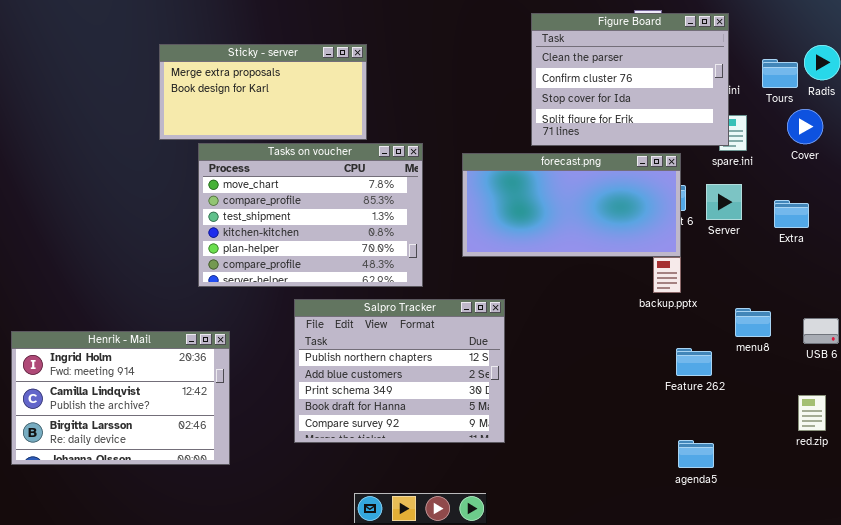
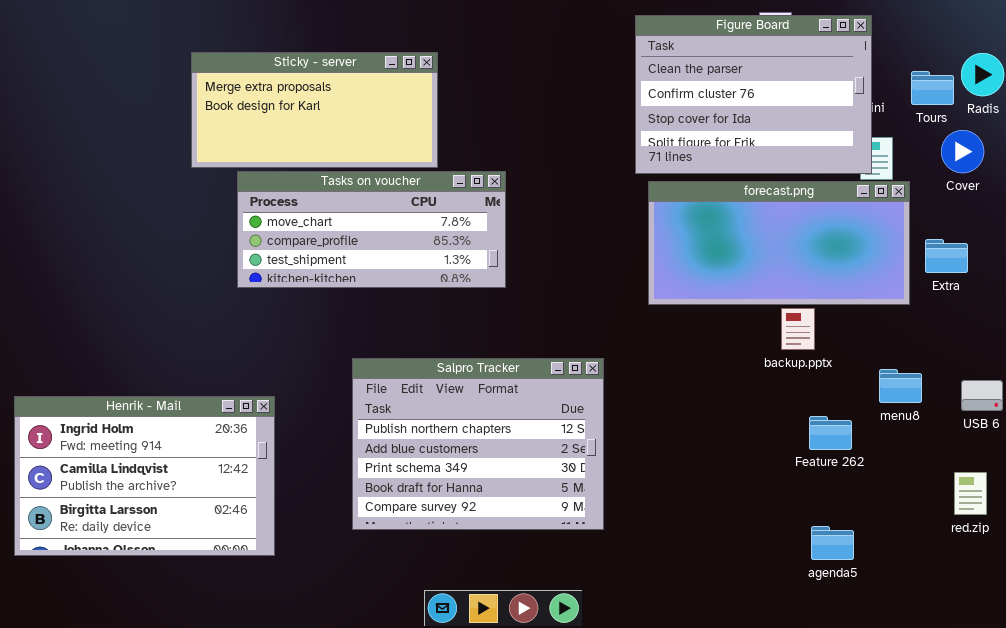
Tasks on voucher: [198,143,423,287] -> [237,171,506,288], resized
forecast.png: [462,153,681,257] -> [648,181,910,305], moved

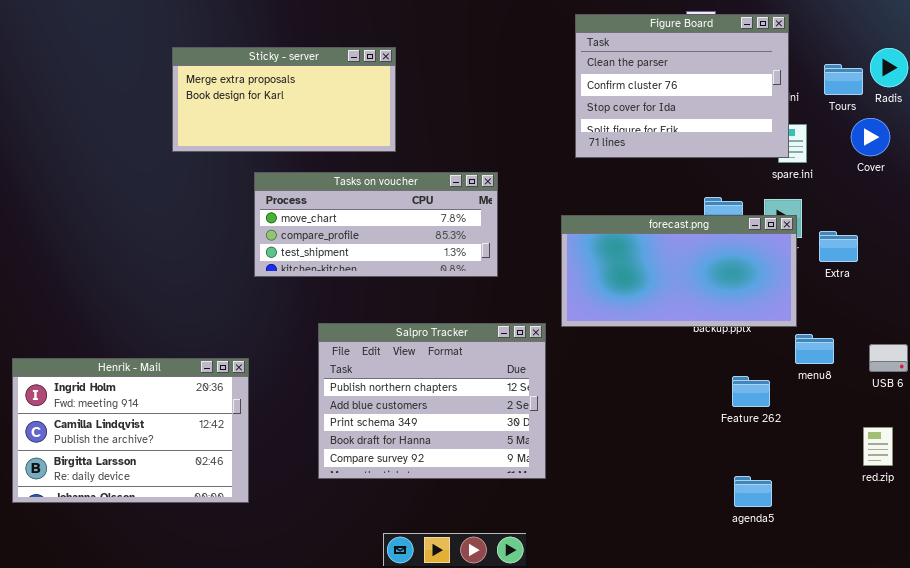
Tasks on voucher: [237,171,506,288] -> [254,172,498,277], moved
forecast.png: [648,181,910,305] -> [561,215,797,327], moved
Extra: [925,239,968,273] -> [819,231,858,262], moved

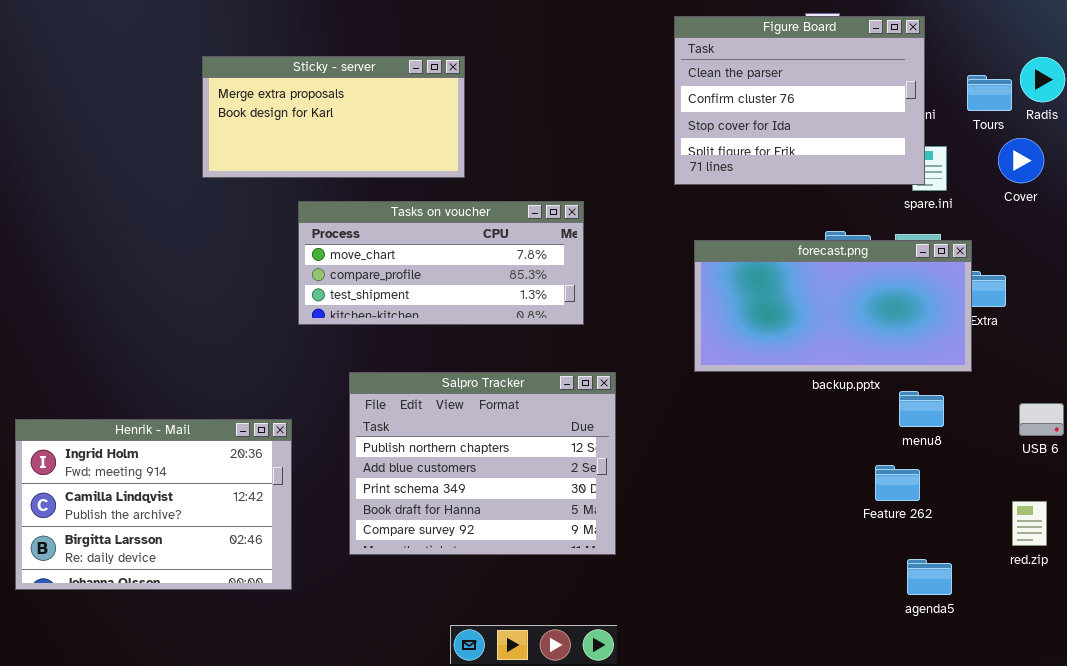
forecast.png: [561,215,797,327] -> [694,240,972,372], moved
Salpro Tracker: [318,323,546,479] -> [349,372,616,555], moved
menu8: [795,334,834,364] -> [899,391,944,427], moved
Feature 262: [732,376,770,407] -> [875,465,920,501], moved
agenda5: [734,476,772,507] -> [907,559,952,595], moved

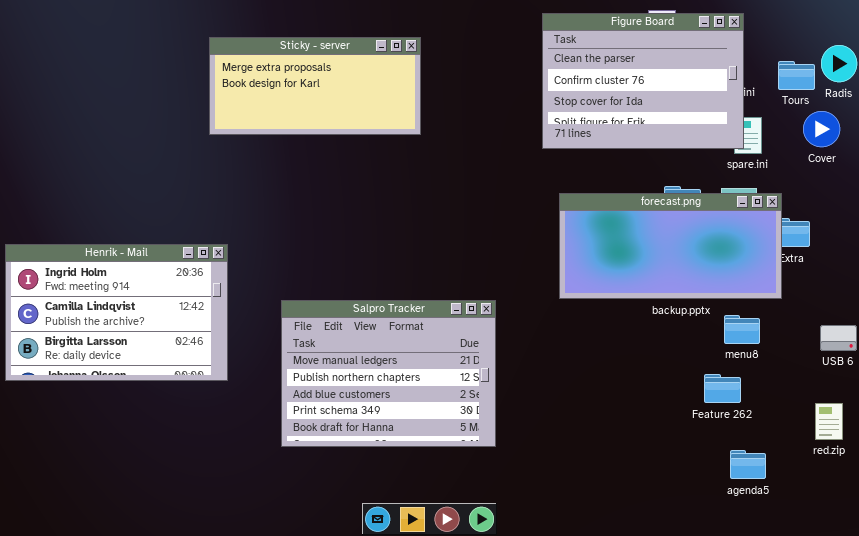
Sticky - server: [202,56,465,178] -> [209,37,421,135], moved
Tasks on voucher: [298,201,584,325] -> none, closed
Salpro Tracker: [349,372,616,555] -> [281,300,496,447], scrolled up 1 row
Henrik - Mail: [15,419,292,590] -> [5,244,228,381], moved

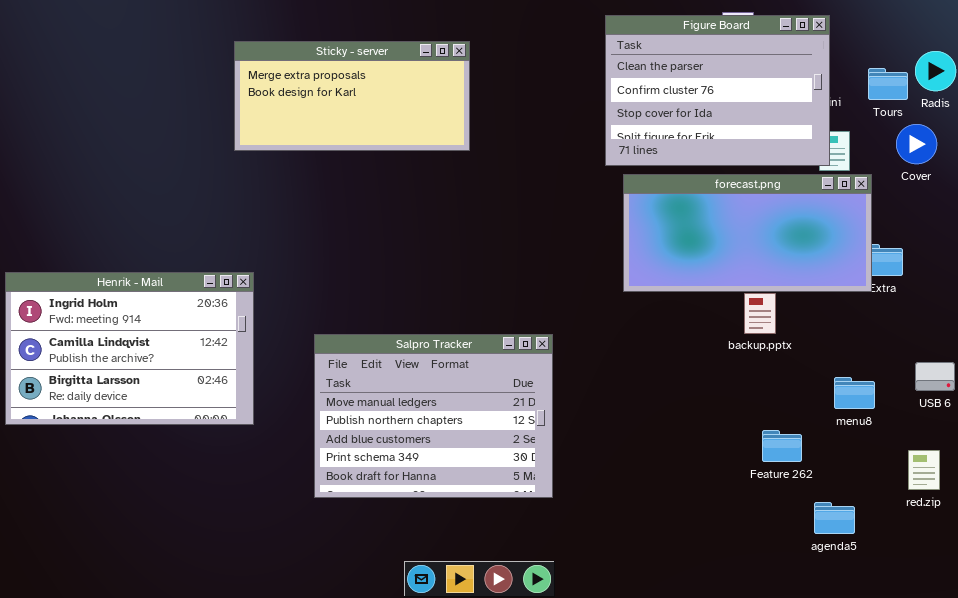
forecast.png: [559,193,782,299] -> [623,174,872,292], moved
menu8: [724,315,760,344] -> [834,377,875,409], moved
Feature 262: [704,374,741,403] -> [762,430,802,462], moved

